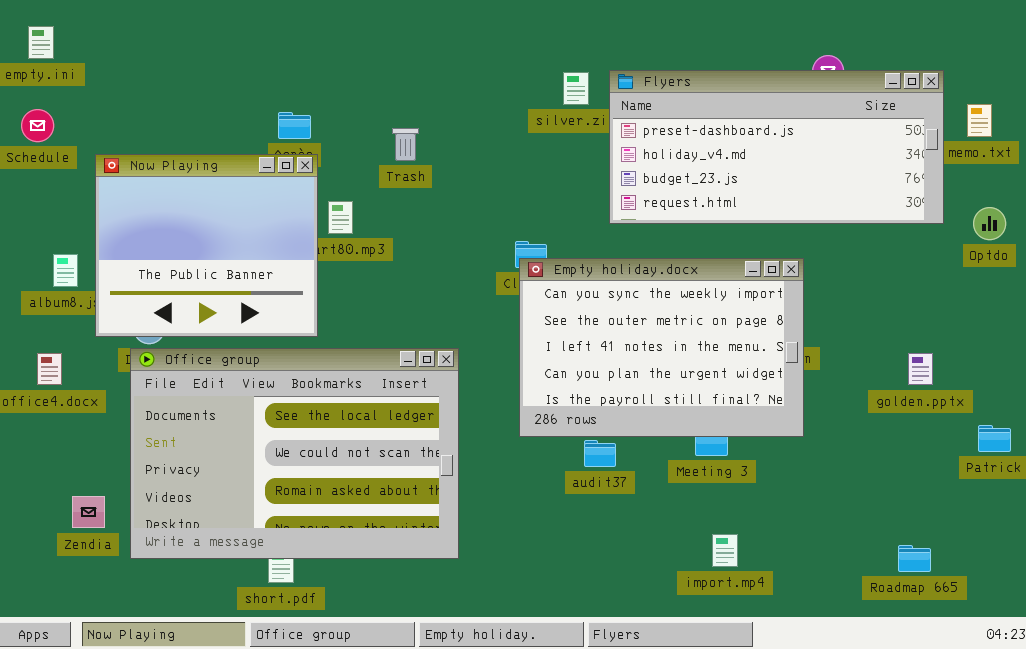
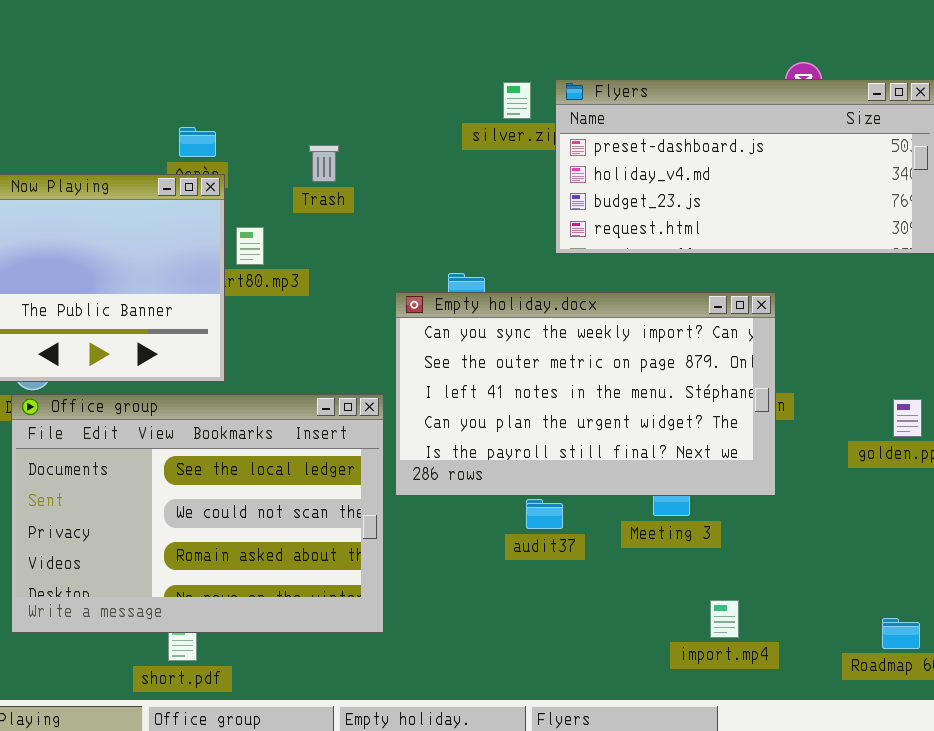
Empty holiday.docx: [519,258,804,437] -> [395,292,776,496], resized
import.mp4: [712,534,738,567] -> [710,600,739,638], moved

